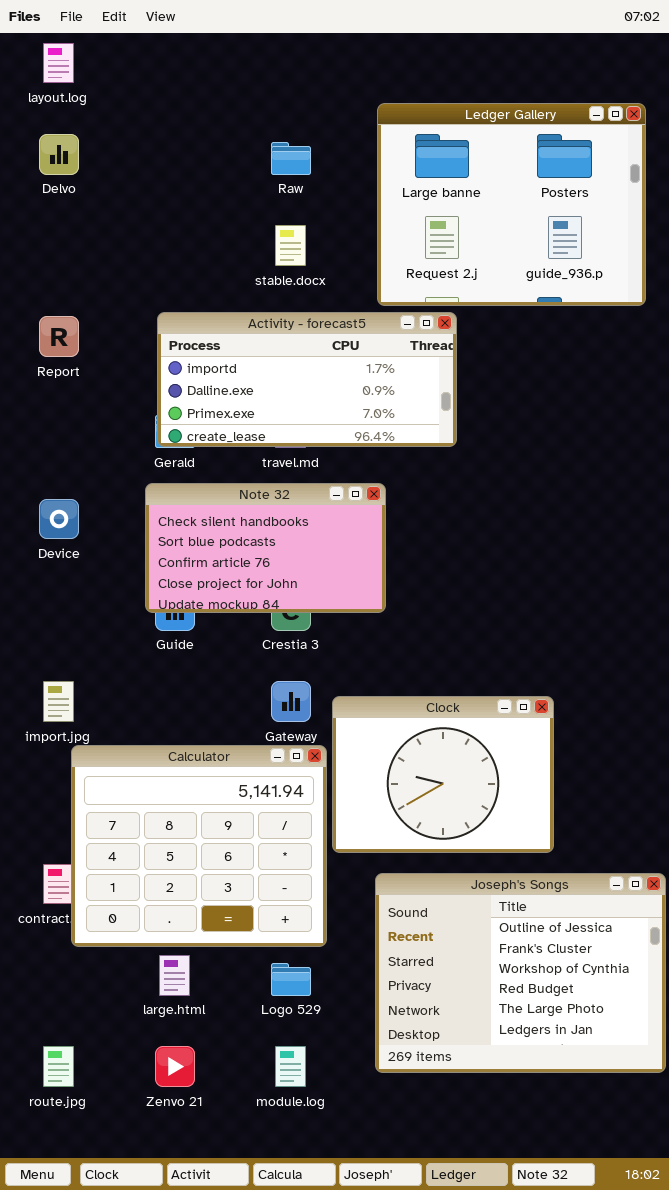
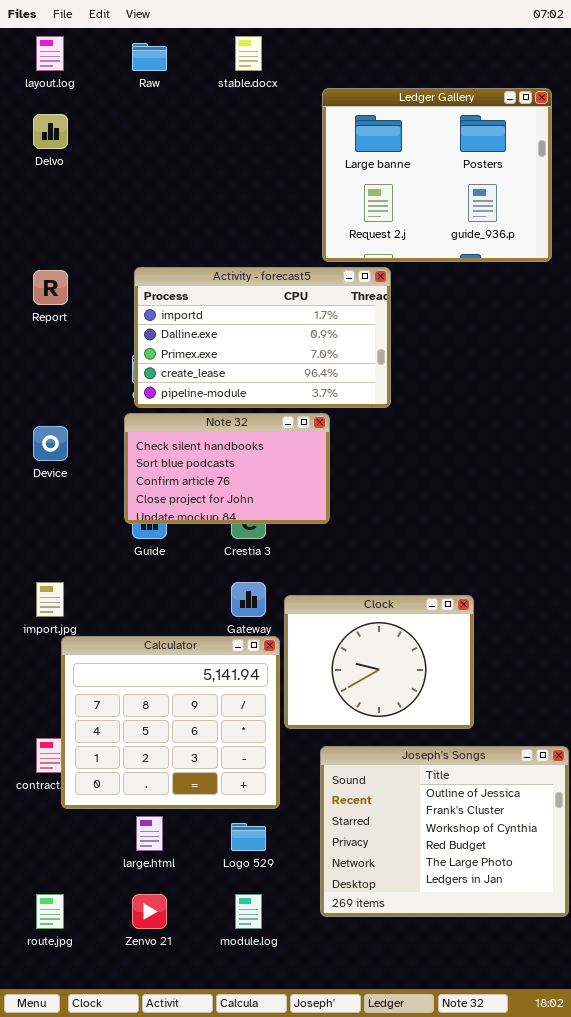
Raw: [271,142,311,175] -> [132,43,167,71], moved
stable.docx: [275,225,306,266] -> [235,36,262,71], moved
Activity - forecast5: [157,312,457,447] -> [134,267,391,408], resized

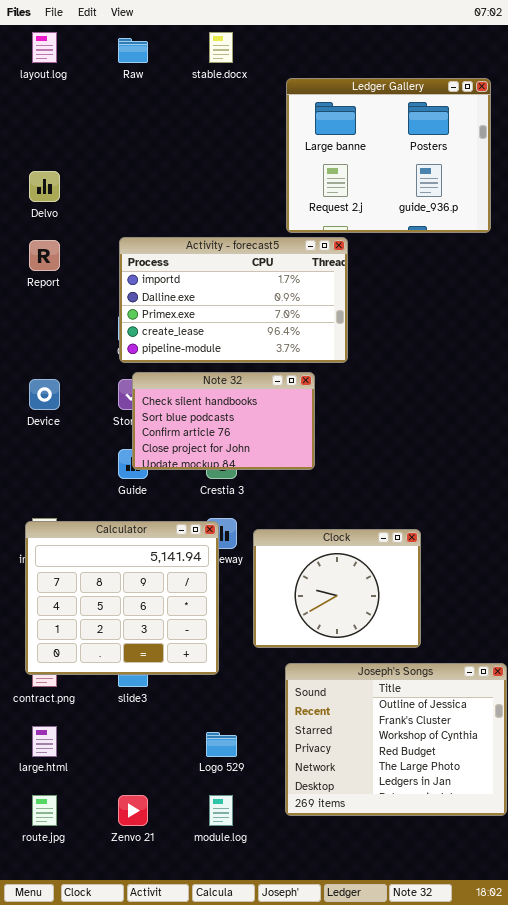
Delvo: [33,114,68,149] -> [29,171,60,202], moved
Note 32: [124,413,330,524] -> [132,372,315,470], moved
Calculator: [61,636,280,809] -> [25,521,219,675], moved
large.html: [136,816,163,851] -> [32,726,57,757], moved

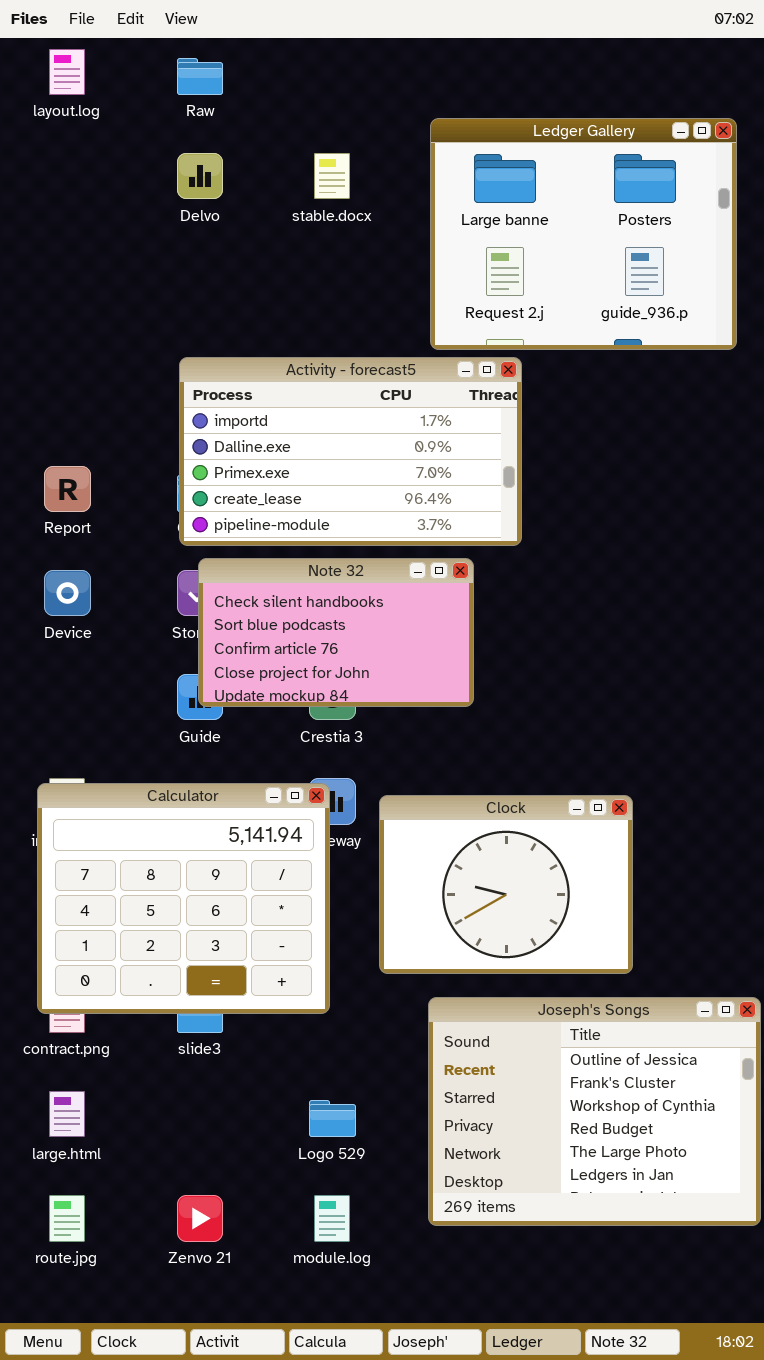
stable.docx: [209,32,233,63] -> [314,153,350,199], moved
Delvo: [29,171,60,202] -> [177,153,223,199], moved
Report: [29,240,60,271] -> [44,466,91,512], moved

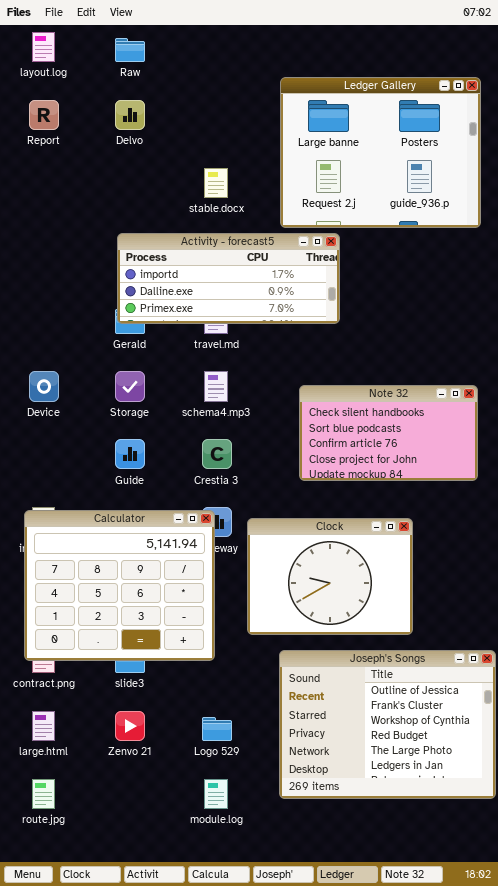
stable.docx: [314,153,350,199] -> [204,168,228,198], moved
Activity - forecast5: [179,357,522,546] -> [117,233,340,324], resized
Report: [44,466,91,512] -> [29,100,59,130], moved
Note 32: [198,558,474,707] -> [299,385,478,481], moved
Zenvo 21: [177,1195,223,1242] -> [115,711,145,741], moved

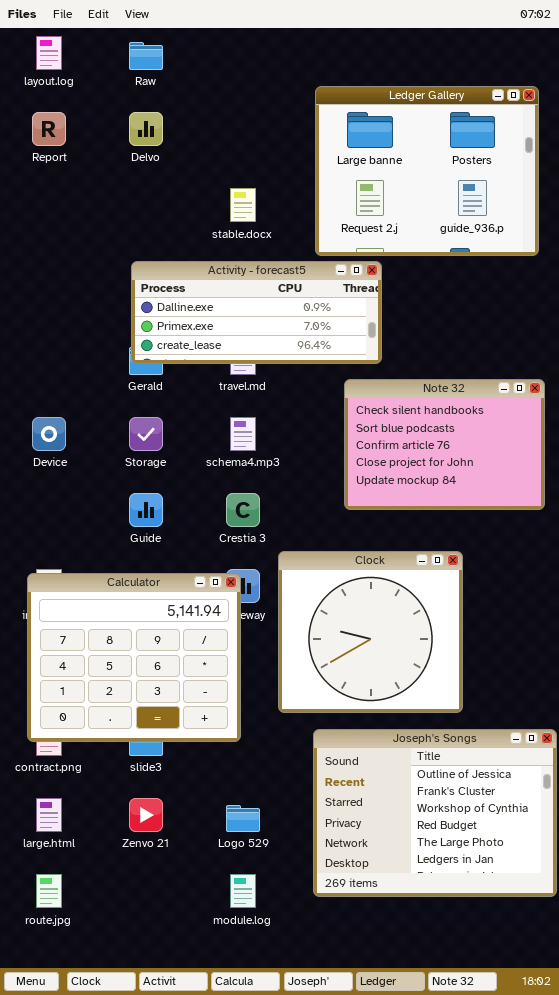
Activity - forecast5: [117,233,340,324] -> [131,261,382,364], scrolled down 1 row
Note 32: [299,385,478,481] -> [344,379,545,510], moved, resized
Clock: [247,518,413,635] -> [278,551,463,713], resized

